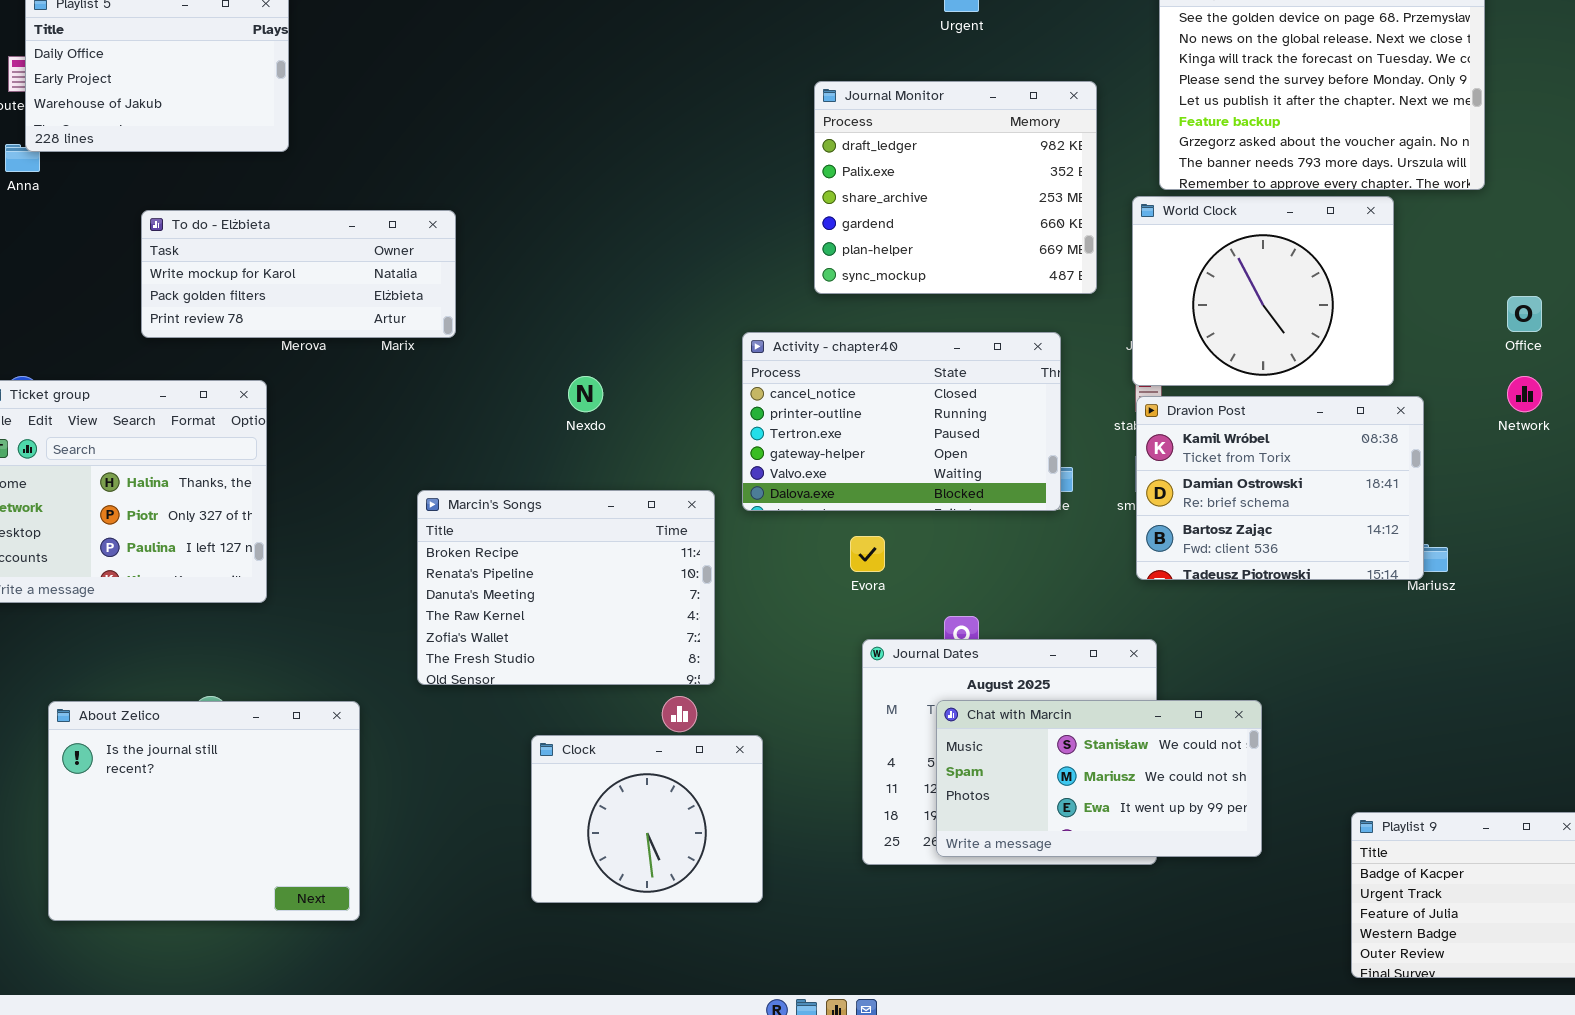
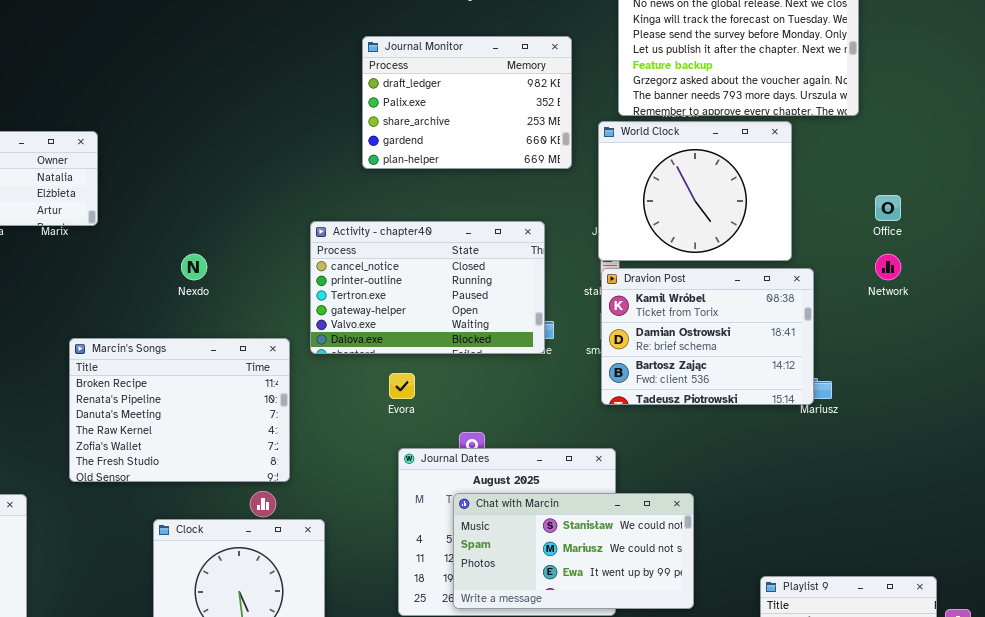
Journal Monitor: [814,81,1097,294] -> [362,36,572,169], resized

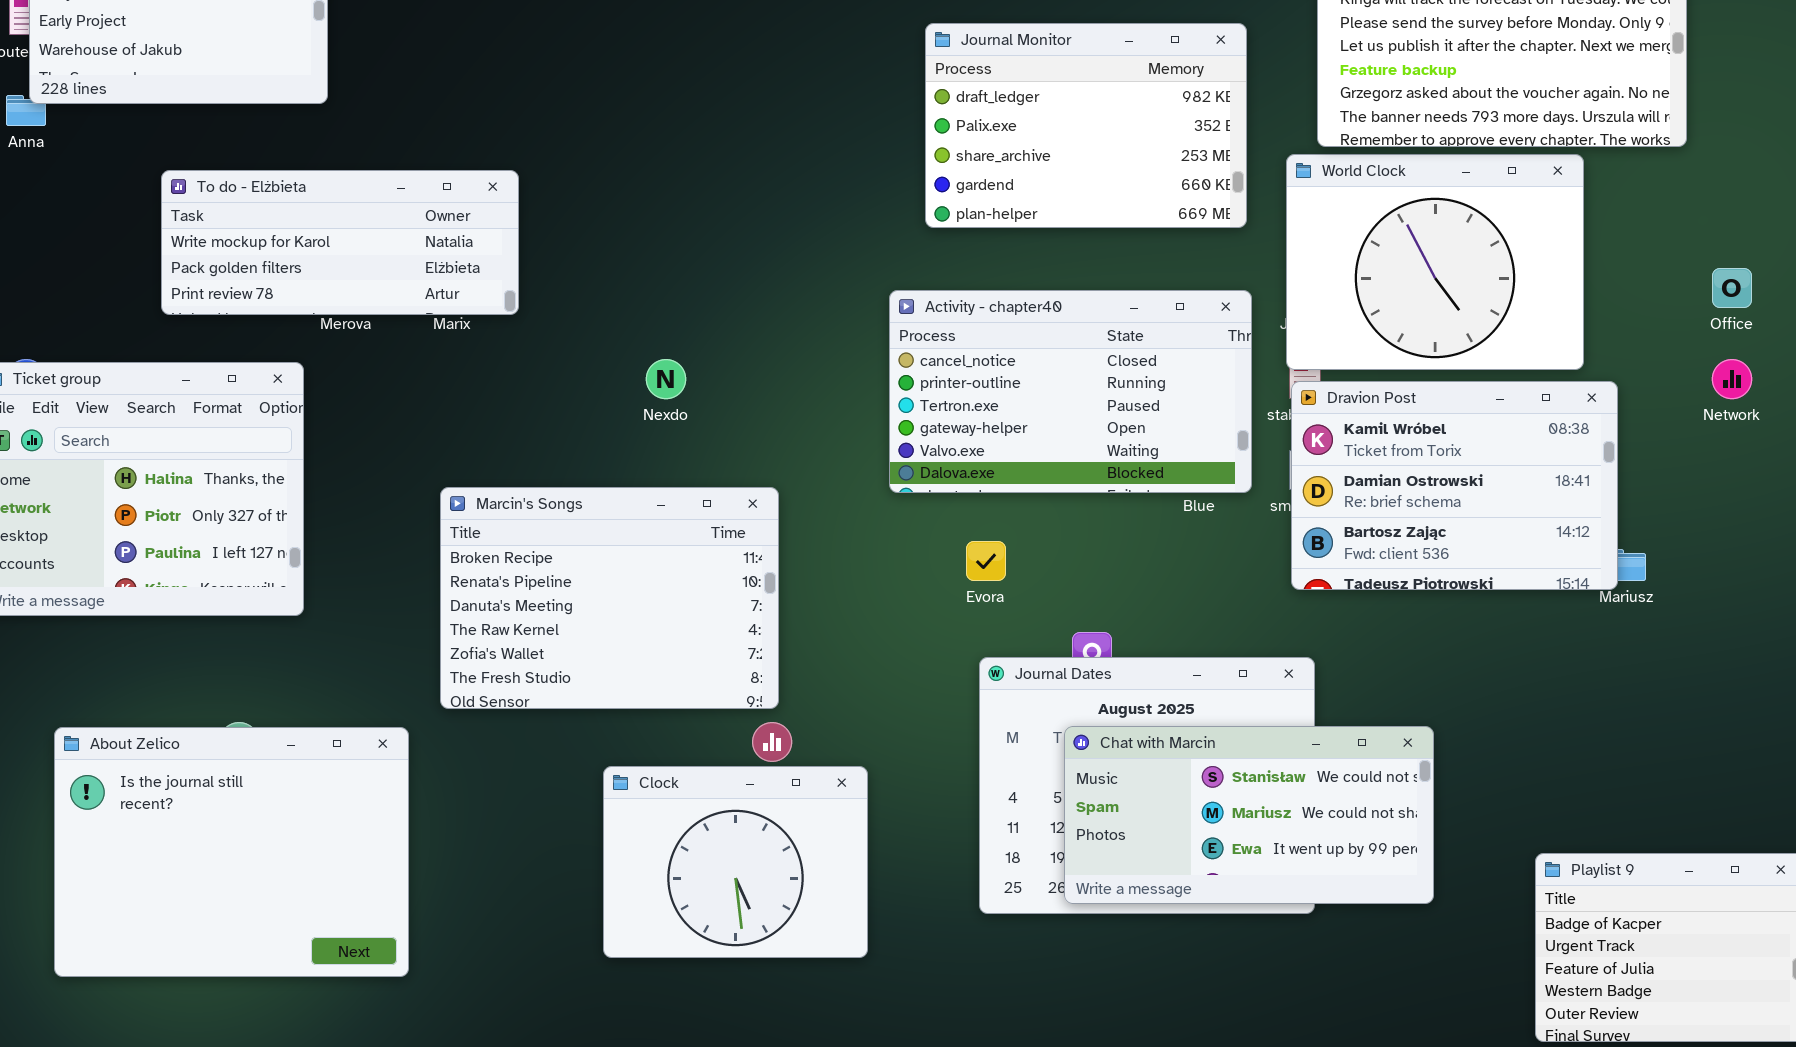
Activity - chapter40: [310,221,545,354] -> [889,290,1252,493], moved
Marcin's Songs: [69,338,290,482] -> [440,487,779,709], moved

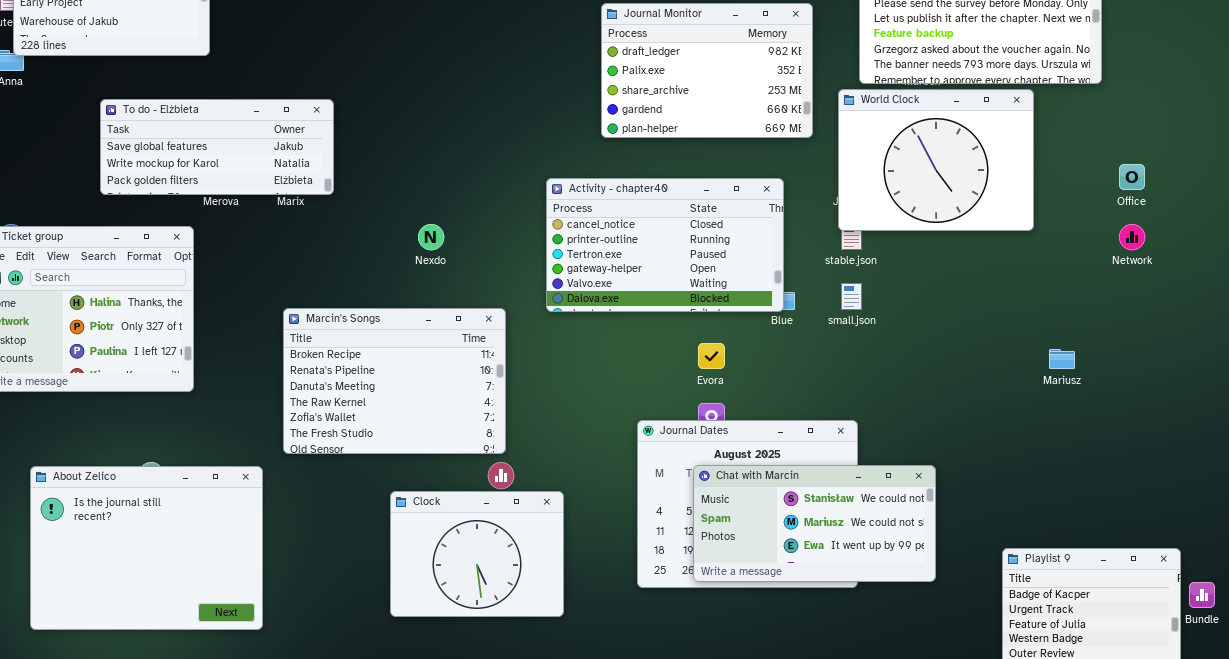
To do - Elżbieta: [161,170,519,315] -> [100,99,334,195], scrolled up 1 row
Activity - chapter40: [889,290,1252,493] -> [546,178,784,312], moved
Dravion Post: [1291,381,1618,590] -> none, closed
Evora: [966,541,1006,581] -> [698,343,725,369], moved

